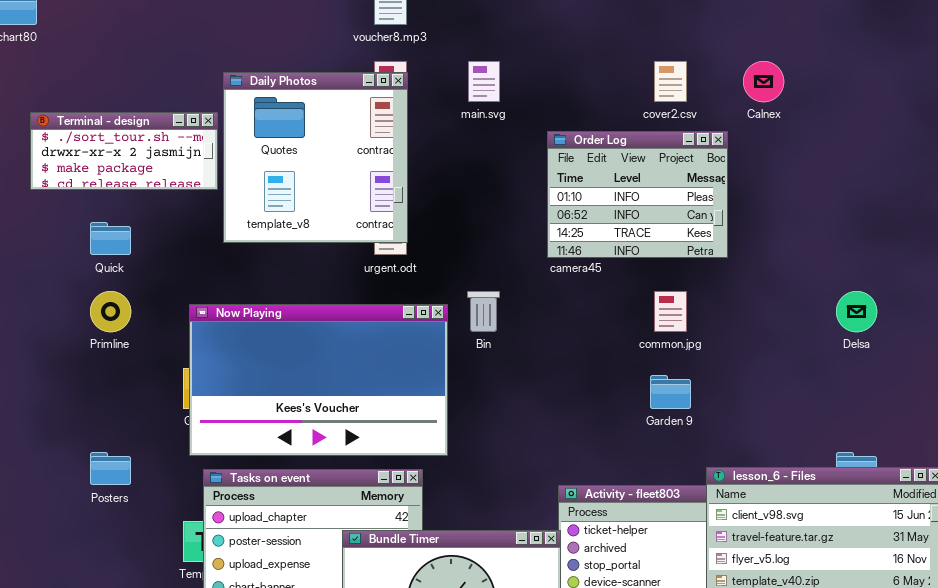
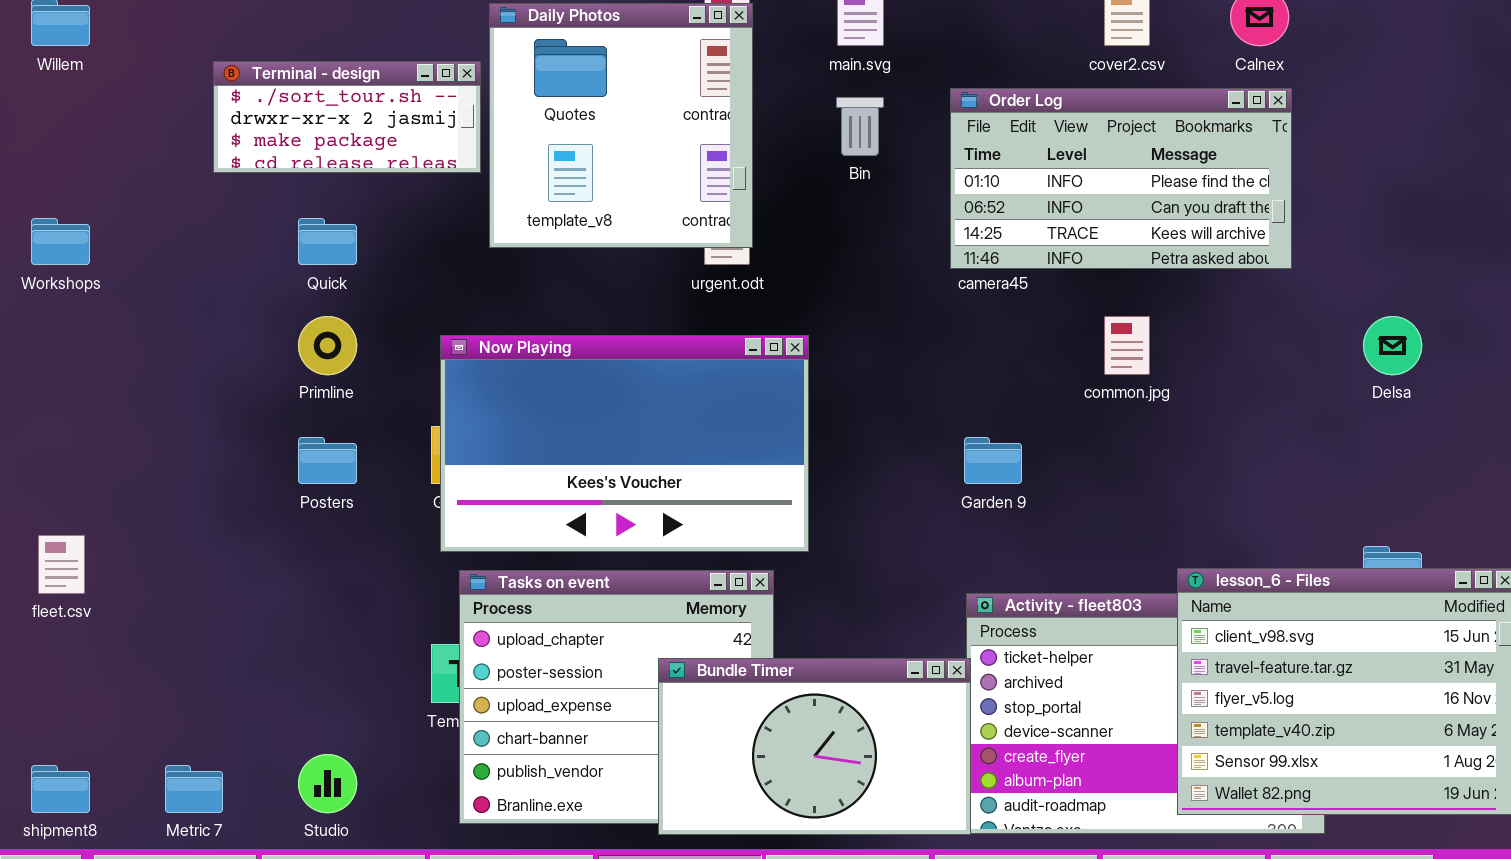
Order Log: [547,131,728,258] -> [950,88,1292,269], resized
Bin: [467,291,500,332] -> [836,97,884,156], moved
Garden 9: [650,375,691,409] -> [964,437,1022,484], moved
Posters: [90,452,131,485] -> [298,437,357,484], moved

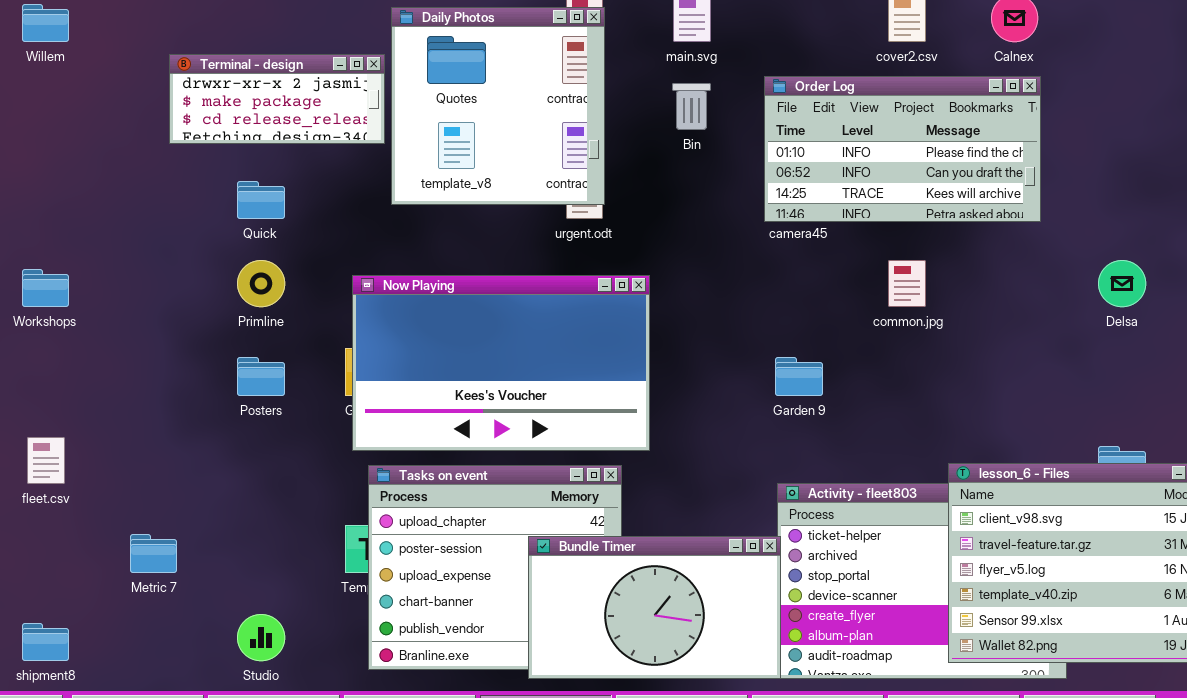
Terminal - design: [213,61,481,173] -> [169,54,385,144], scrolled down 1 row
Workshops: [31,218,90,265] -> [22,269,69,307], moved
Metric 7: [165,765,223,813] -> [130,534,177,573], moved

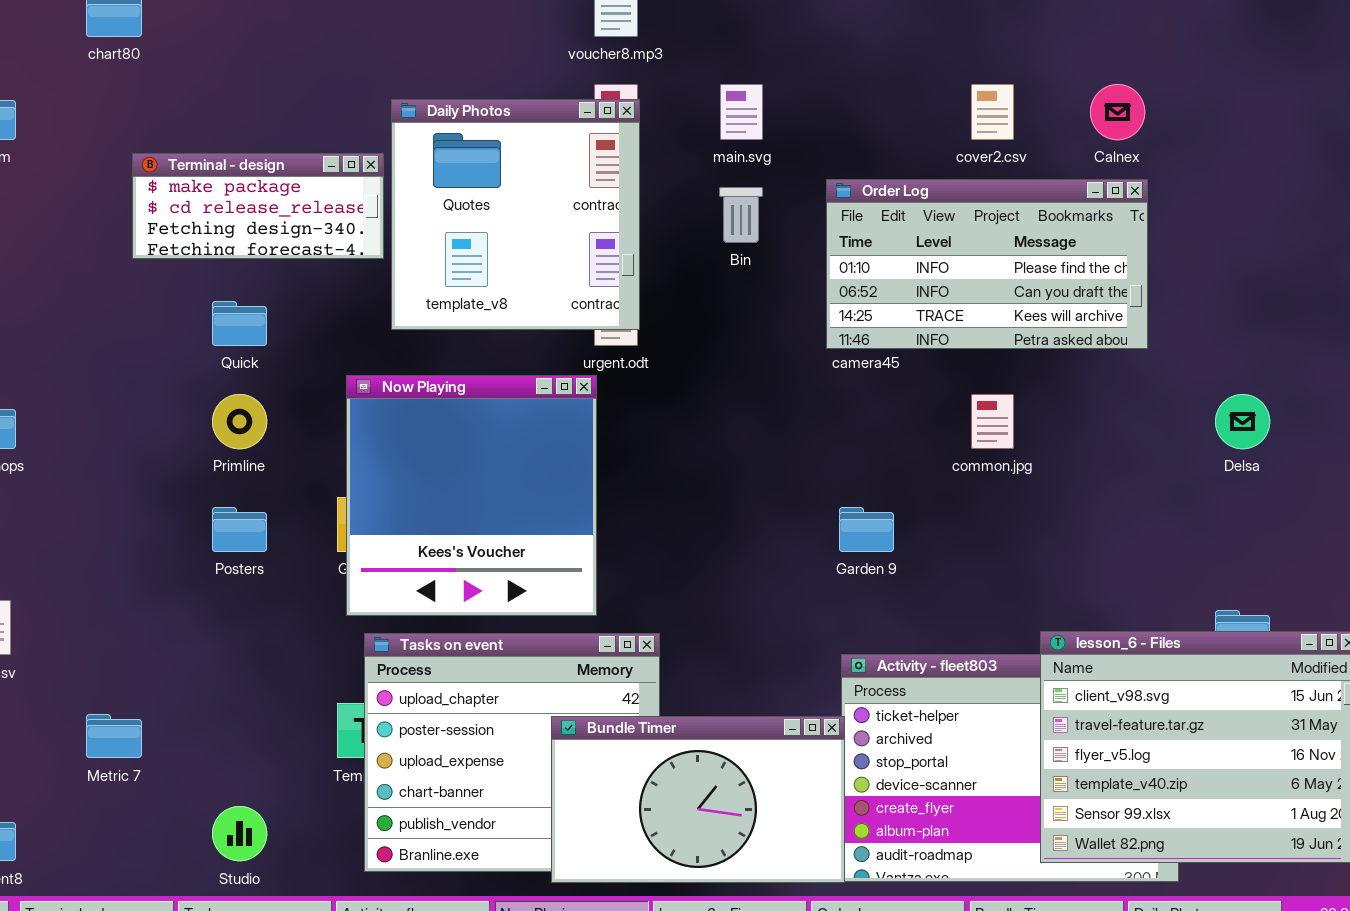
Terminal - design: [169,54,385,144] -> [132,153,384,259], scrolled down 1 row
Now Playing: [352,275,650,451] -> [346,375,597,616], resized

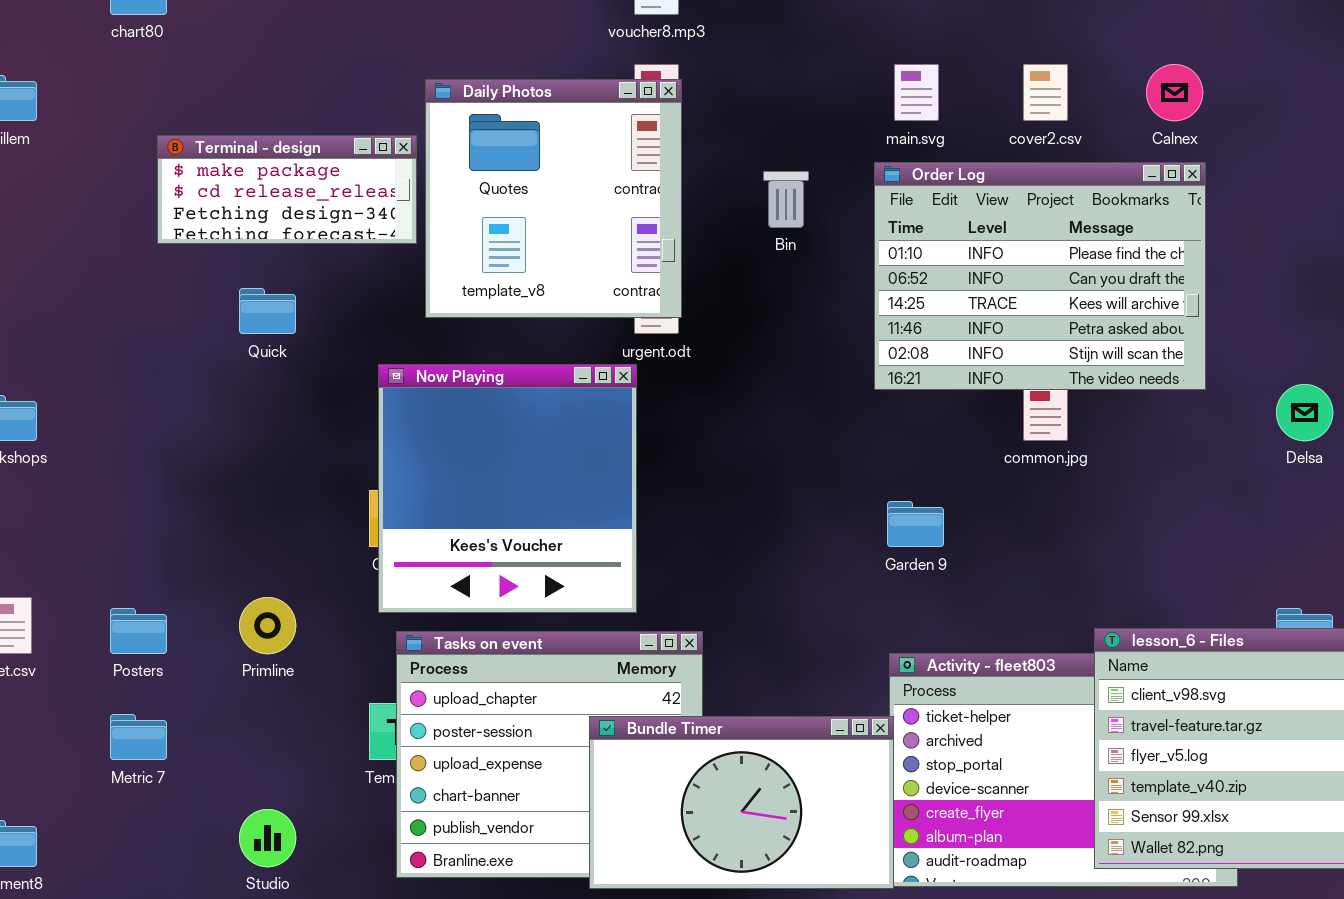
main.svg: [720,84,763,140] -> [894,64,939,121], moved
Order Log: [826,179,1148,349] -> [874,162,1206,390], resized
Primline: [212,394,267,449] -> [239,597,296,654], moved
Posters: [212,507,267,552] -> [110,608,167,654], moved

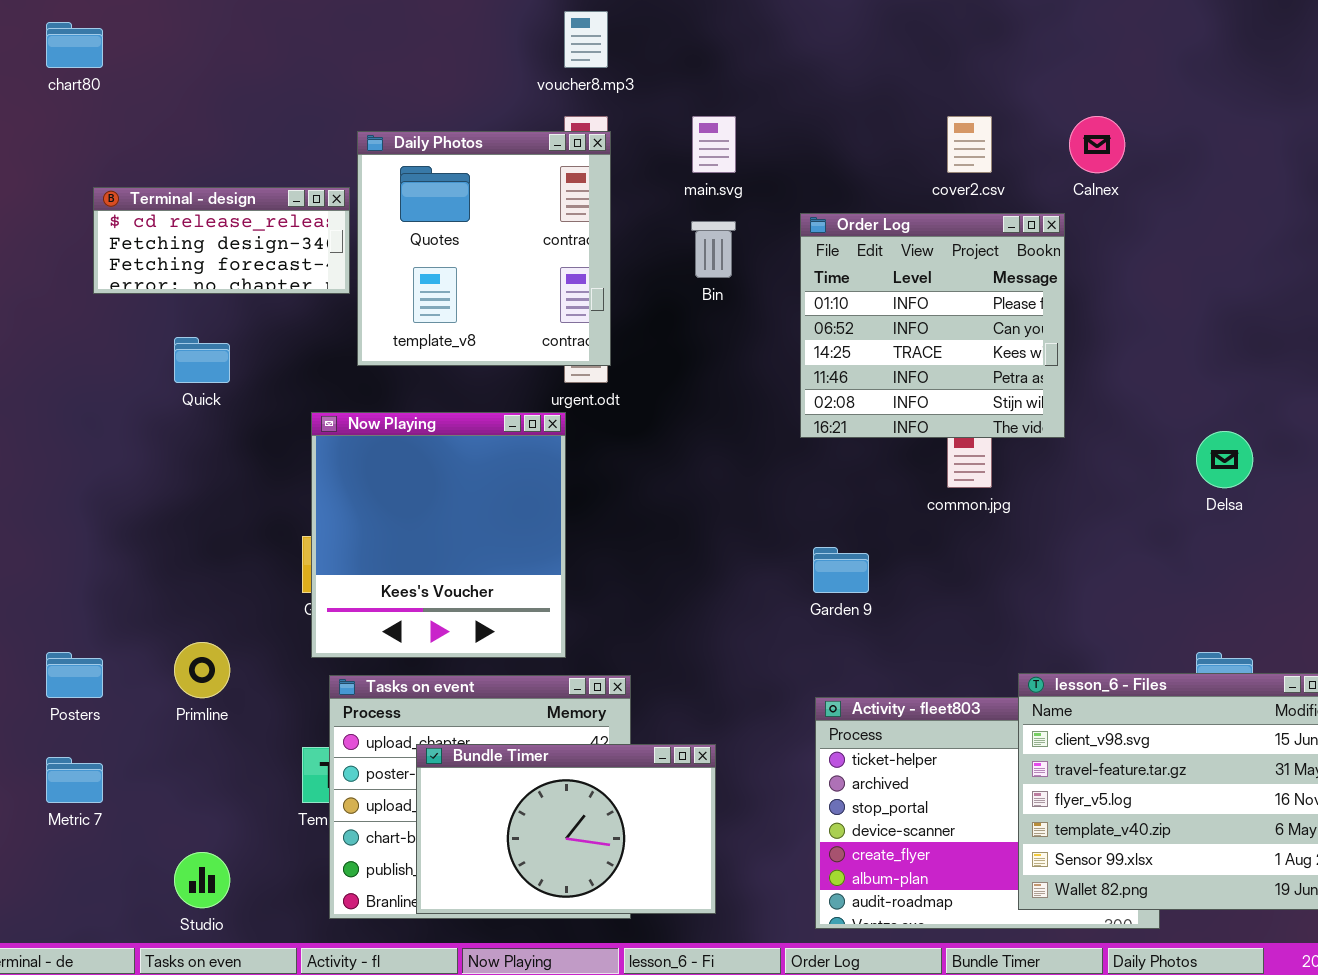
main.svg: [894,64,939,121] -> [692,116,736,173], moved
Terminal - design: [157,135,417,244] -> [93,187,350,294], scrolled down 1 row
Order Log: [874,162,1206,390] -> [800,213,1065,438], resized
Bundle Timer: [589,716,894,889] -> [416,744,716,914], moved

